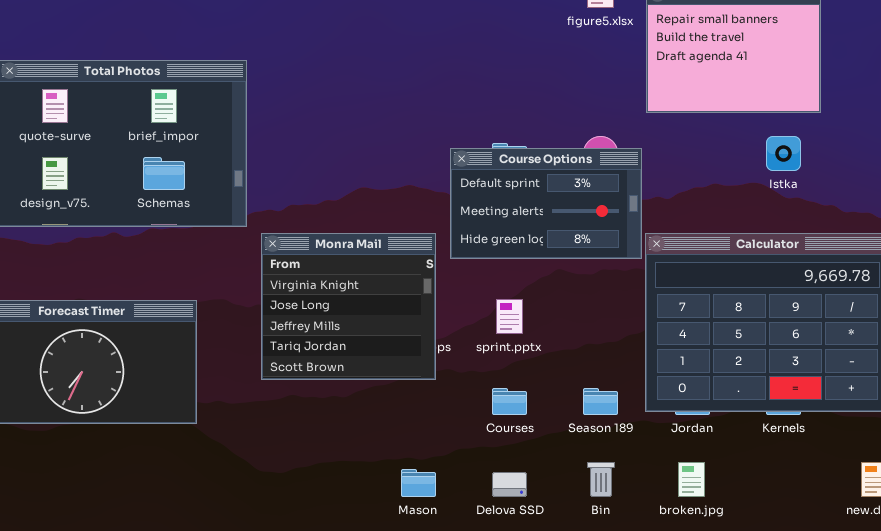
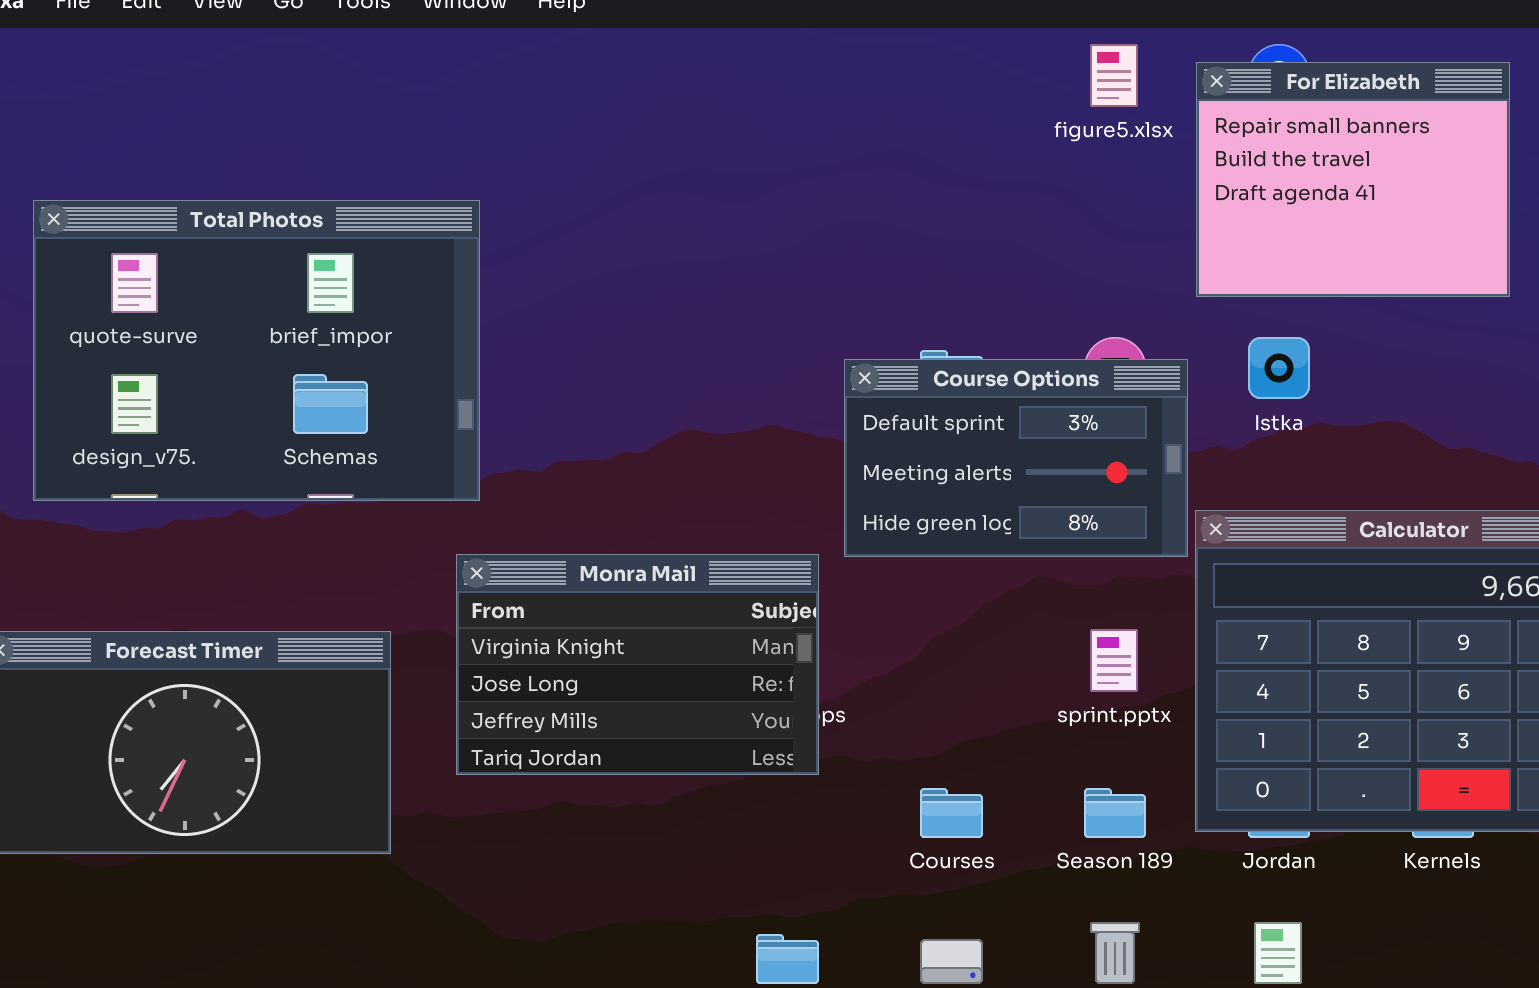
Istka: [766,136,801,171] -> [1248,337,1310,399], moved
Monra Mail: [261,233,436,380] -> [456,554,819,775], resized
sprint.pptx: [496,299,523,334] -> [1090,629,1138,692], moved

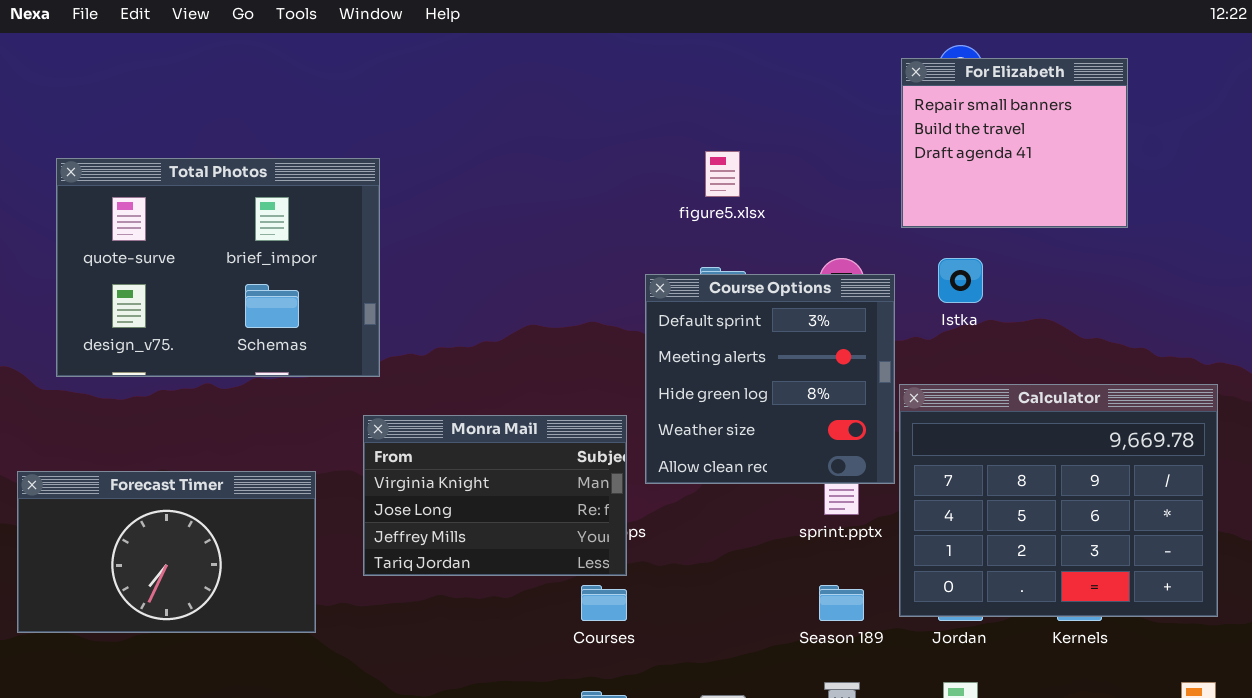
figure5.xlsx: [1090,44,1138,107] -> [705,151,740,197], moved
Course Options: [844,359,1188,557] -> [645,274,895,484], resized
Courses: [920,788,983,838] -> [581,585,627,621], moved

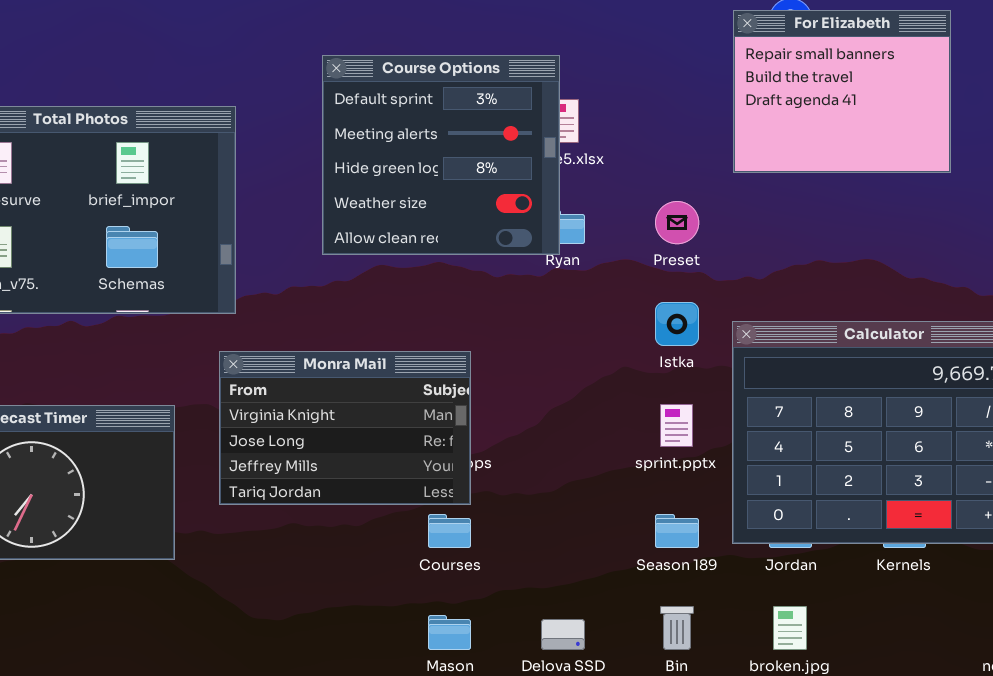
Istka: [938,258,983,303] -> [655,302,699,346], moved
Course Options: [645,274,895,484] -> [322,55,560,255], moved

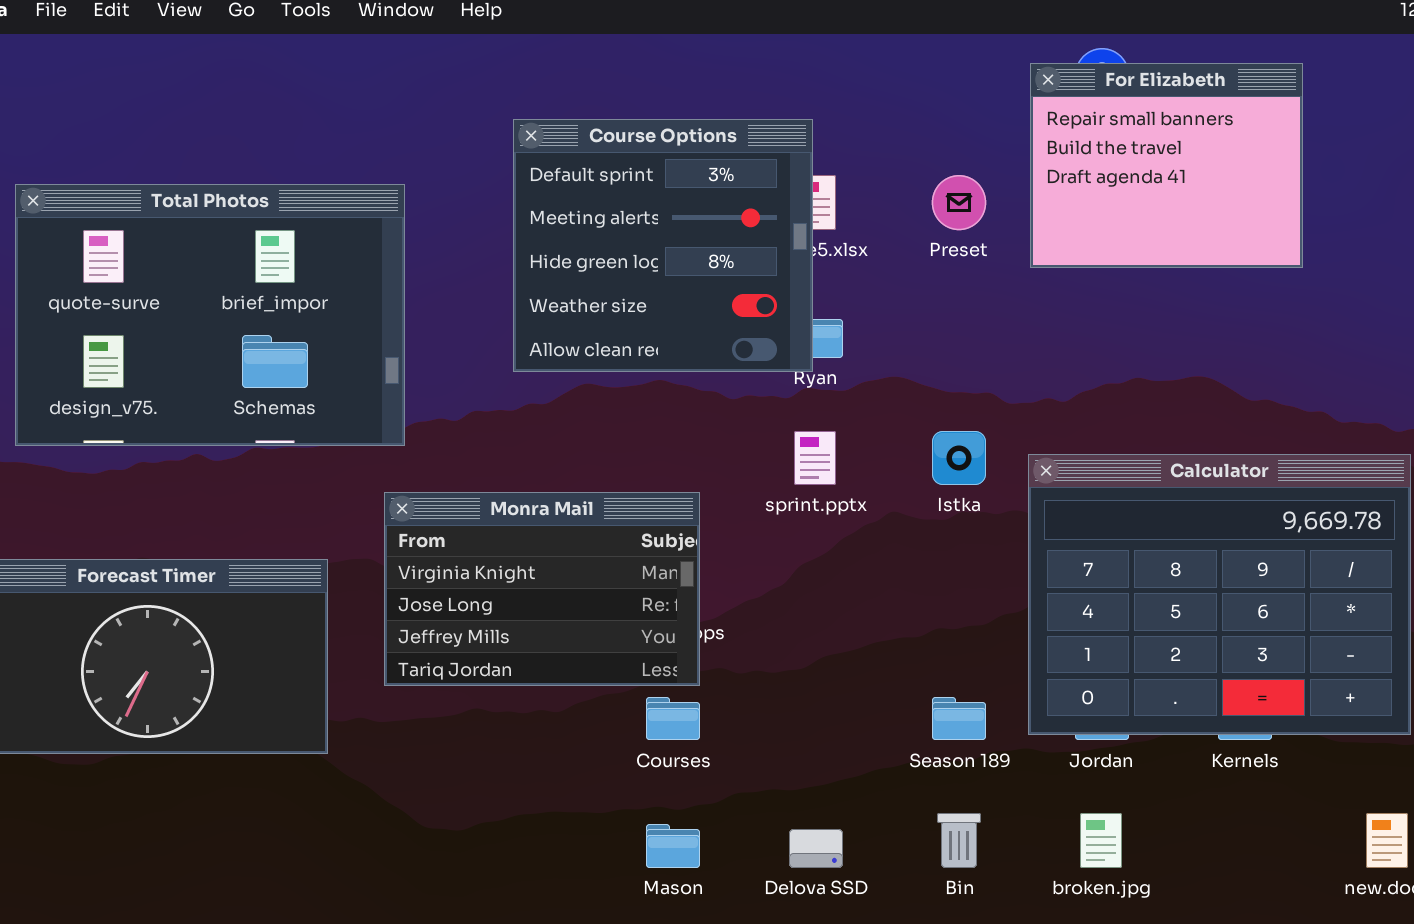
Preset: [655,201,699,244] -> [932,175,986,230], moved
sprint.pptx: [660,404,693,447] -> [794,431,836,485], moved

